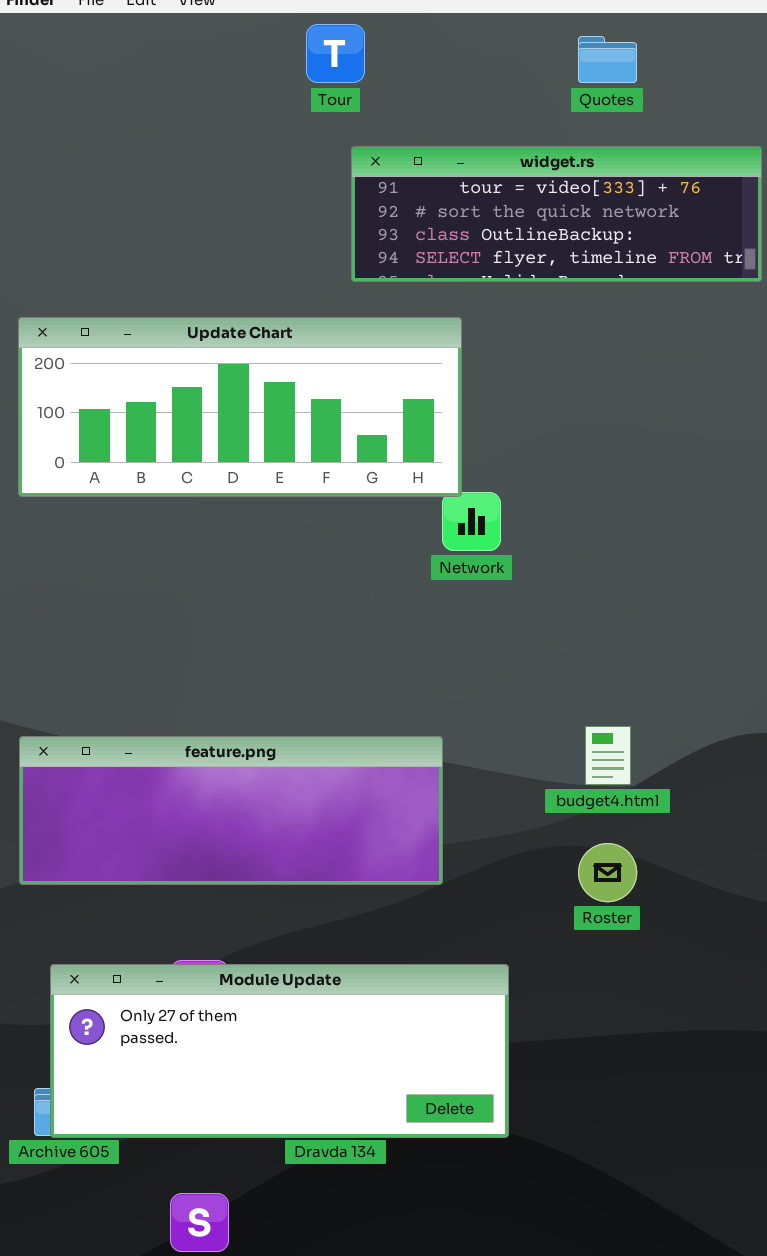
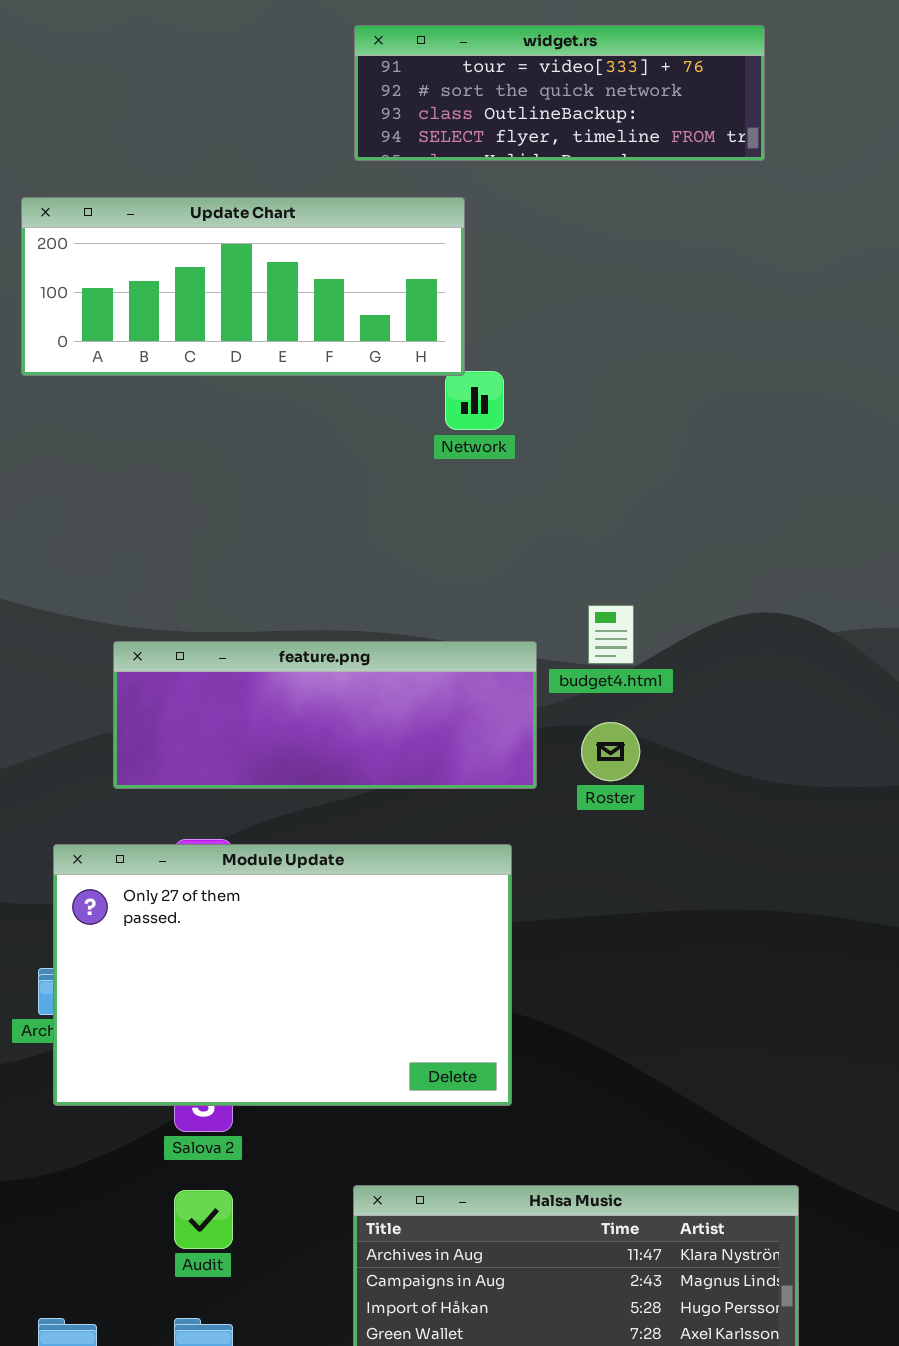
feature.png: [19,736,443,885] -> [113,641,537,789], moved
Module Update: [50,964,509,1138] -> [53,844,512,1106], resized

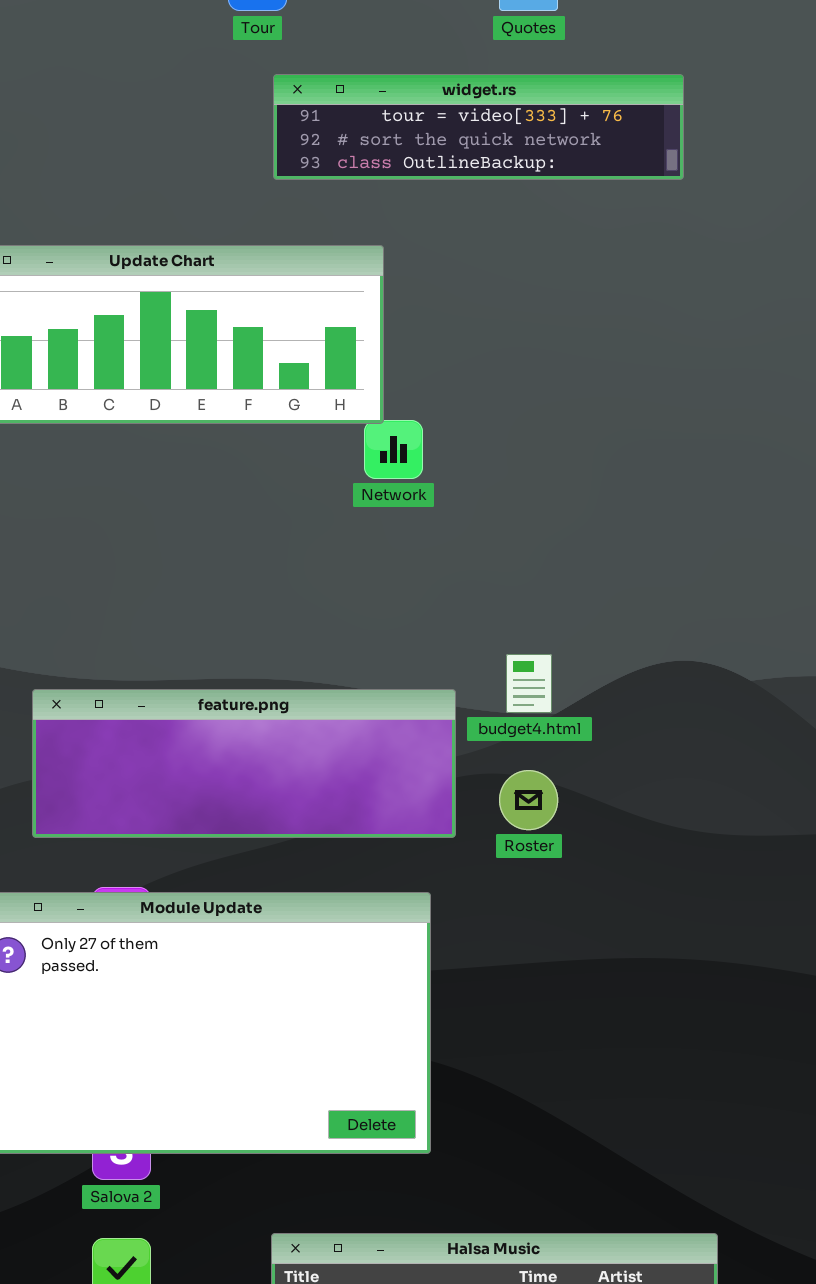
widget.rs: [354,25,765,161] -> [273,74,684,180], resized

